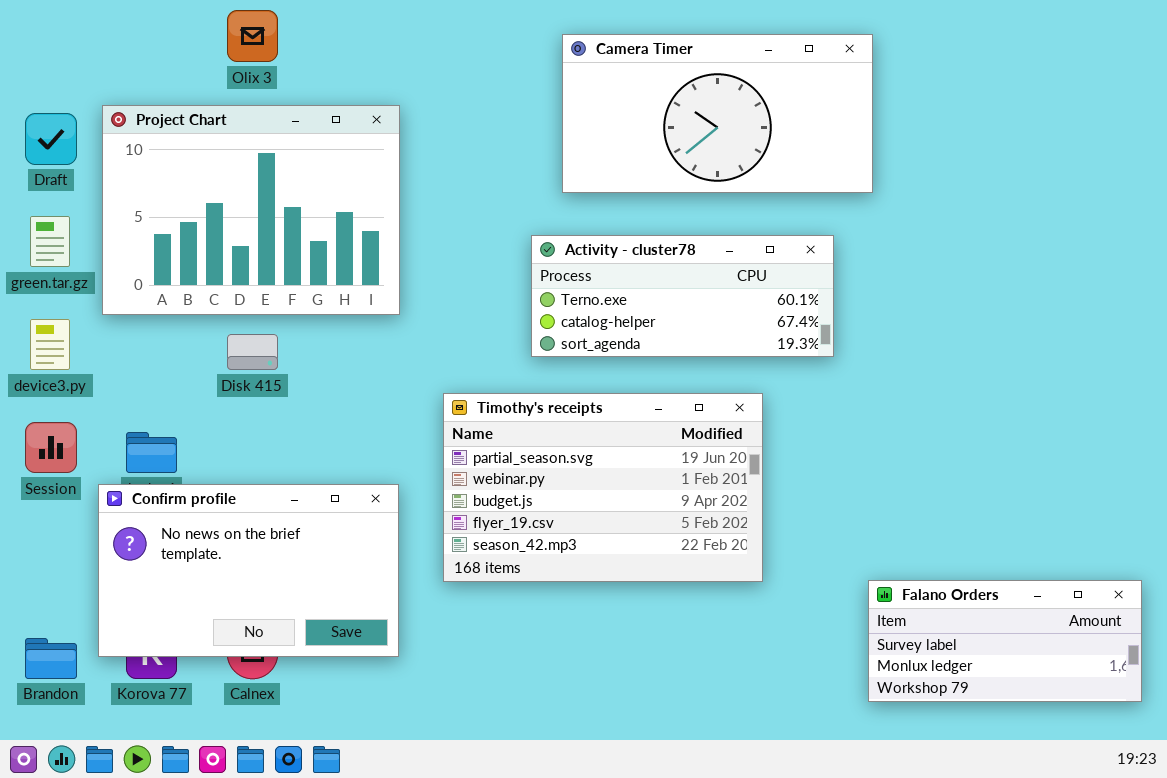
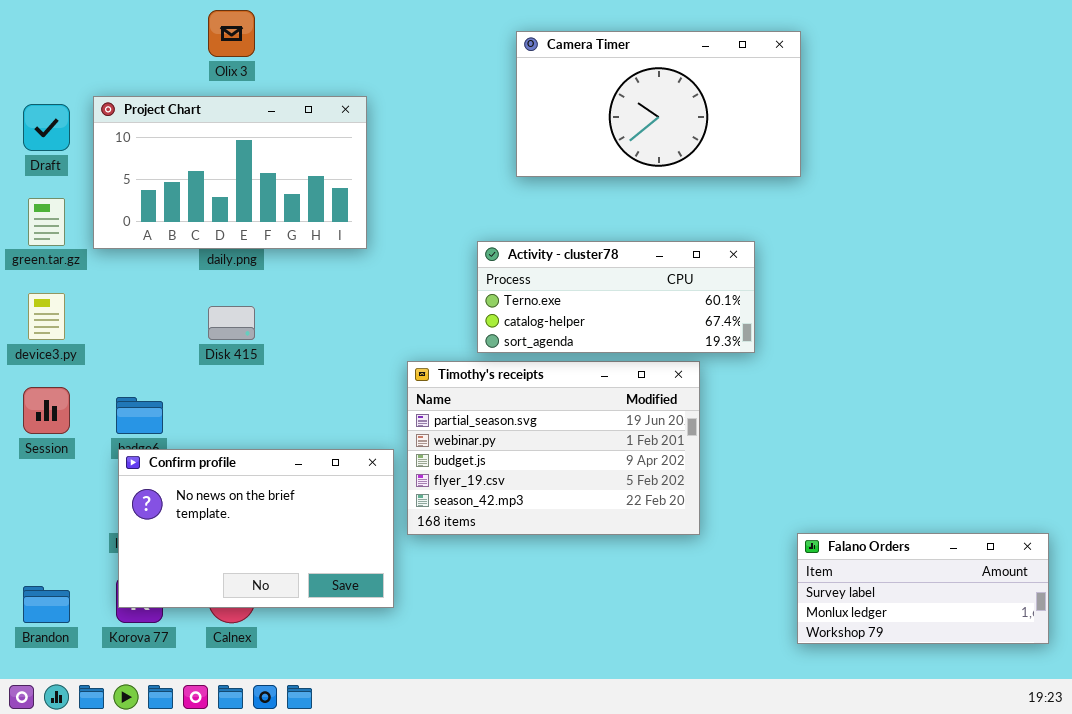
Project Chart: [102,105,400,315] -> [93,96,367,249], resized
Activity - cluster78: [531,235,834,357] -> [477,241,755,353], moved
Confirm profile: [98,484,399,657] -> [118,449,394,608], moved

